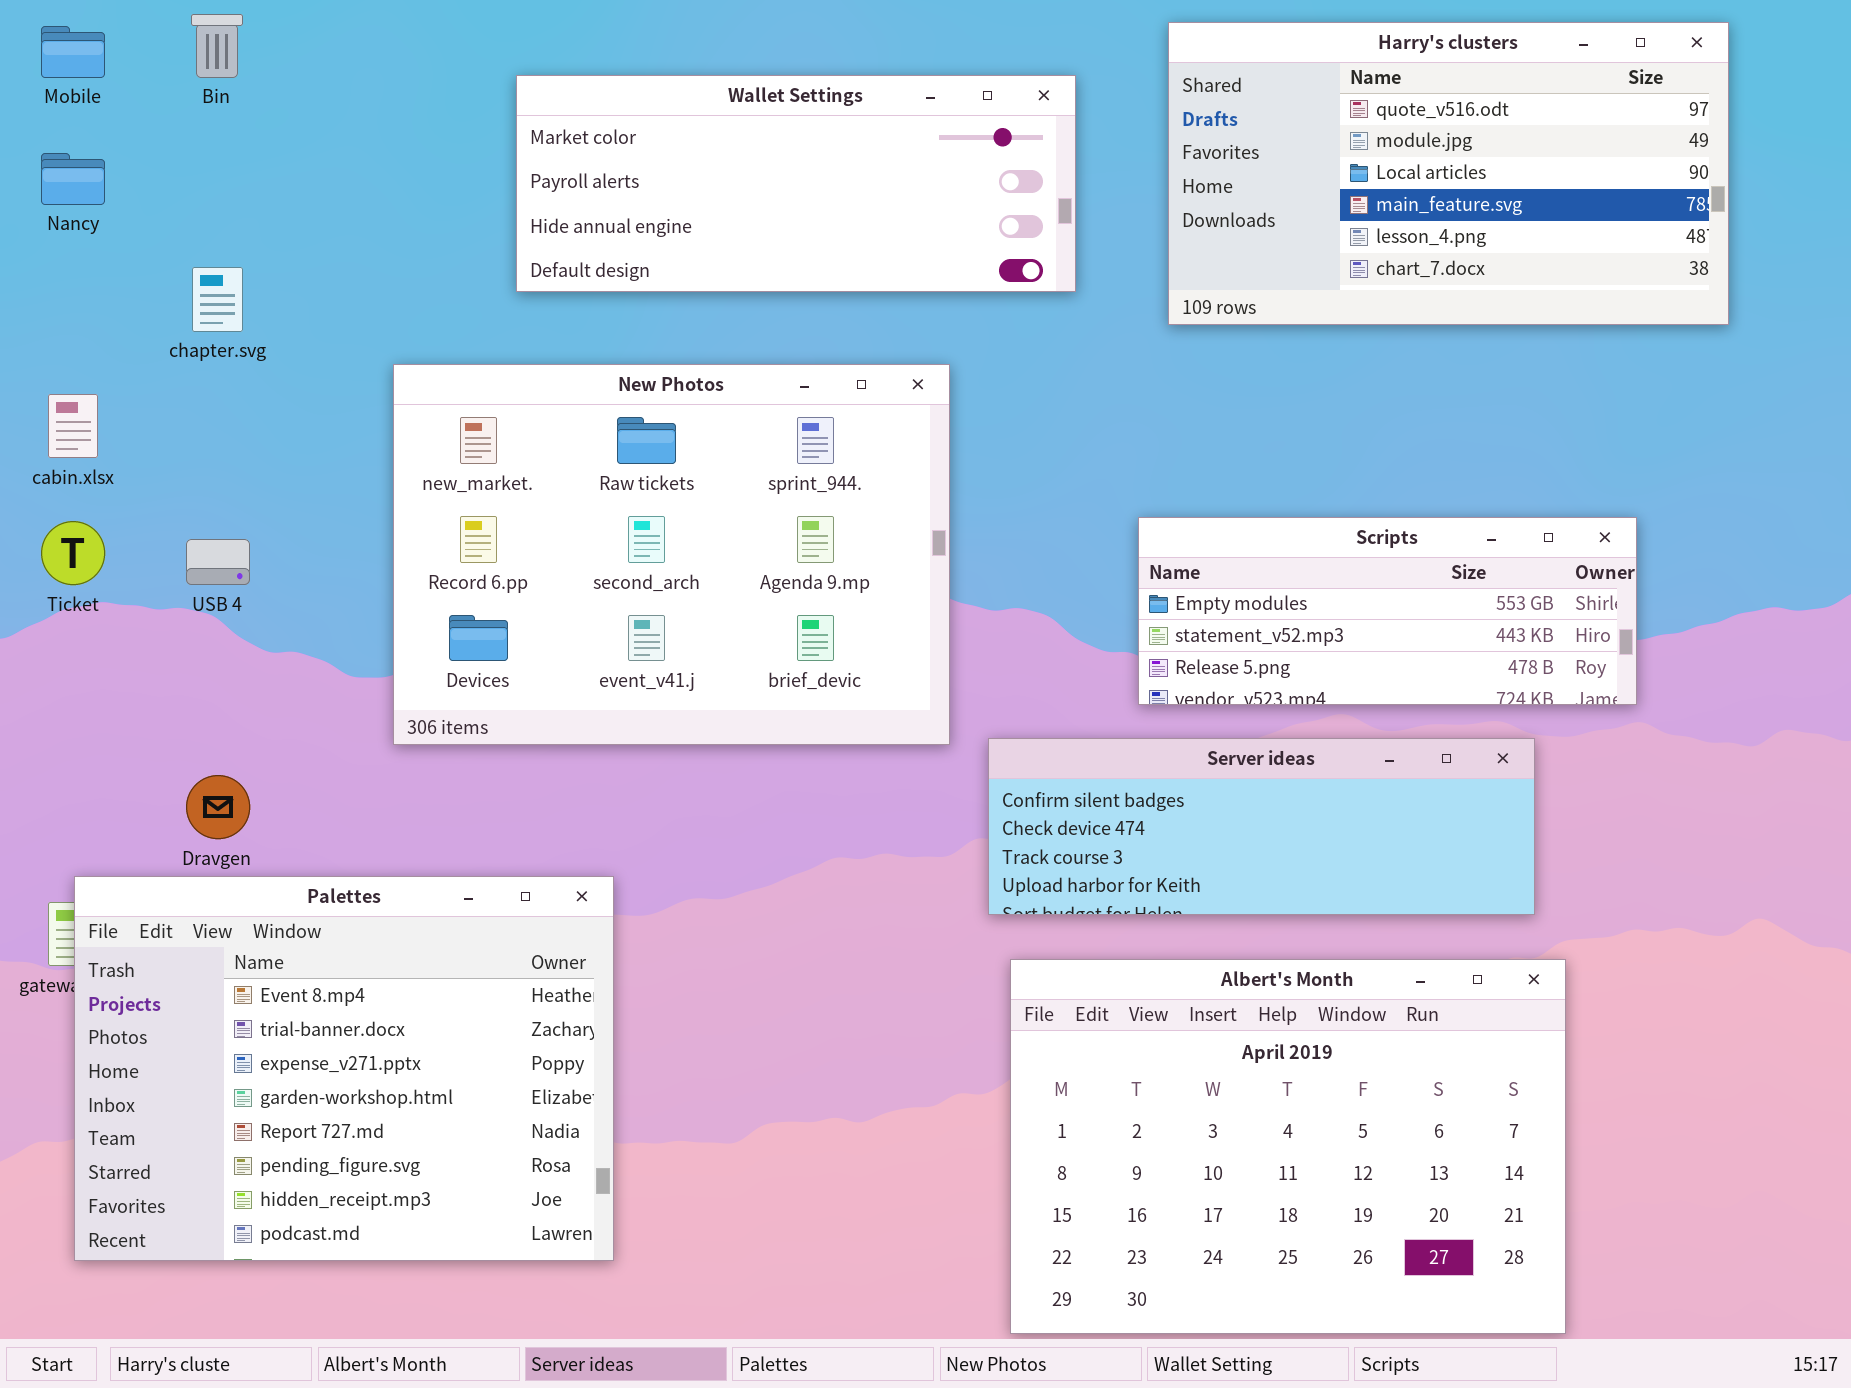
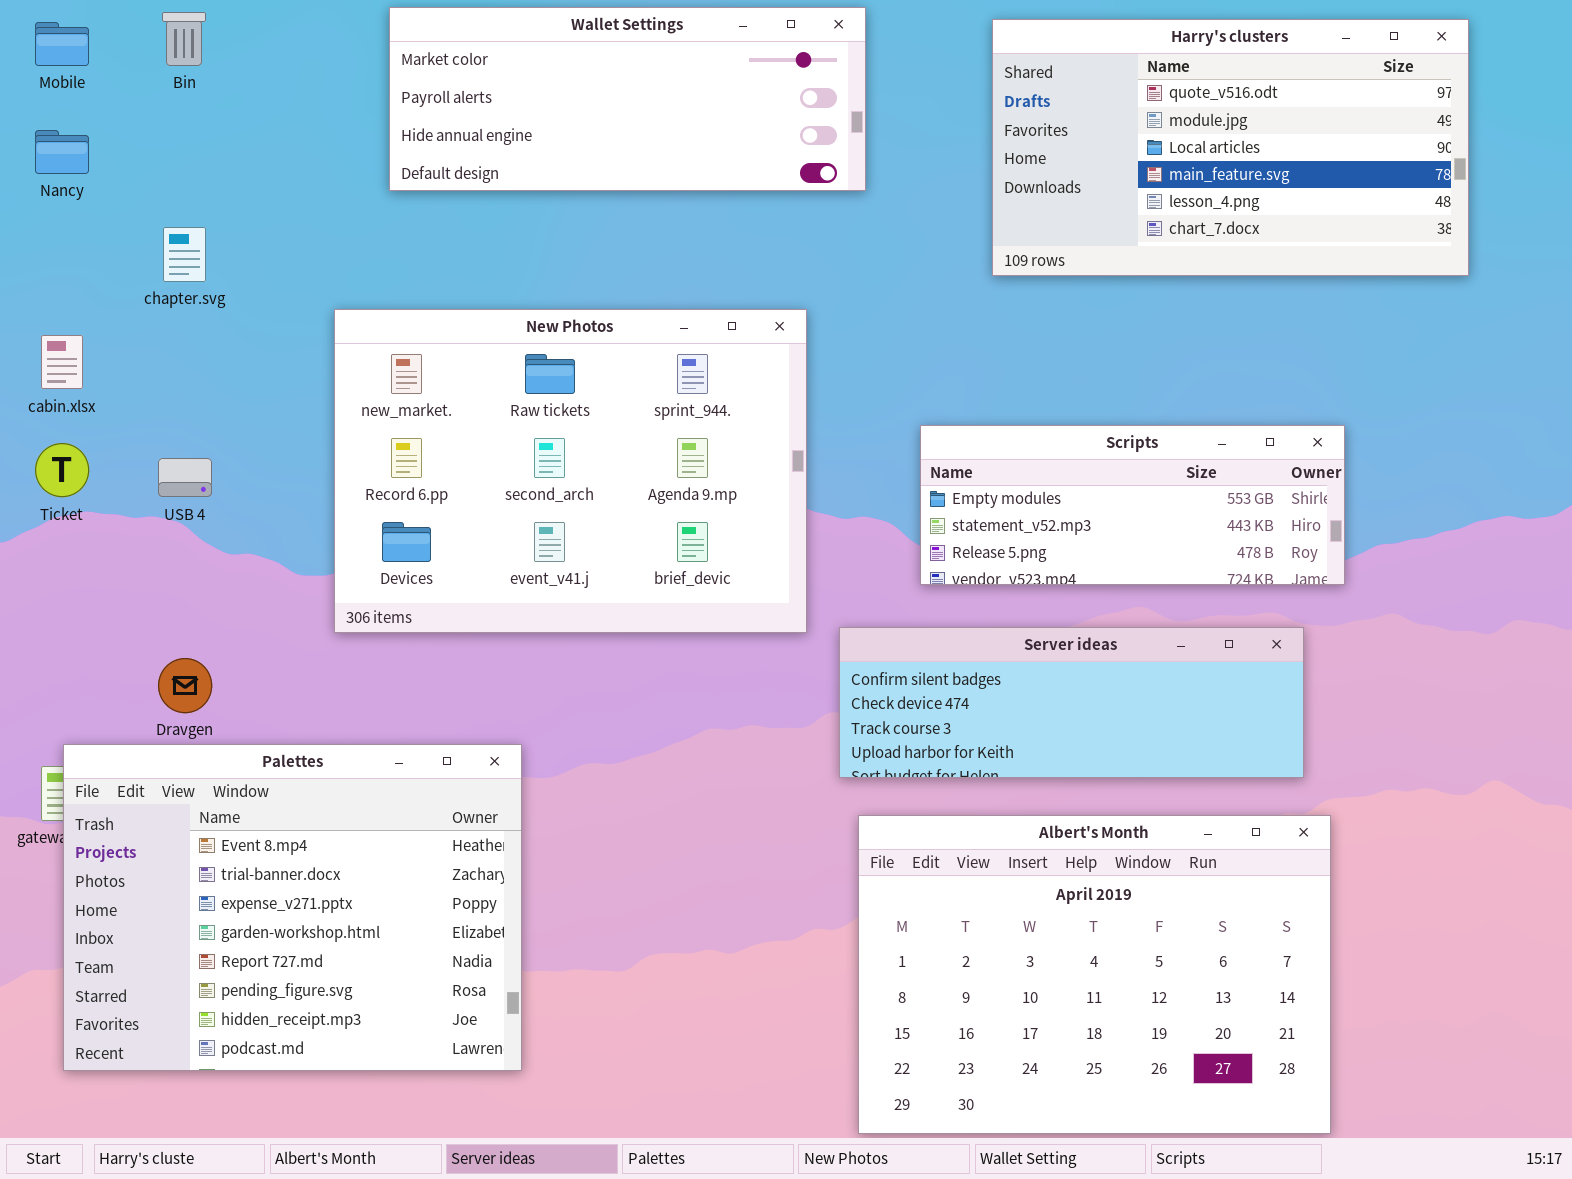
Wallet Settings: [516,75,1076,292] -> [389,7,866,191], moved
Scripts: [1138,517,1637,705] -> [920,425,1345,585], moved

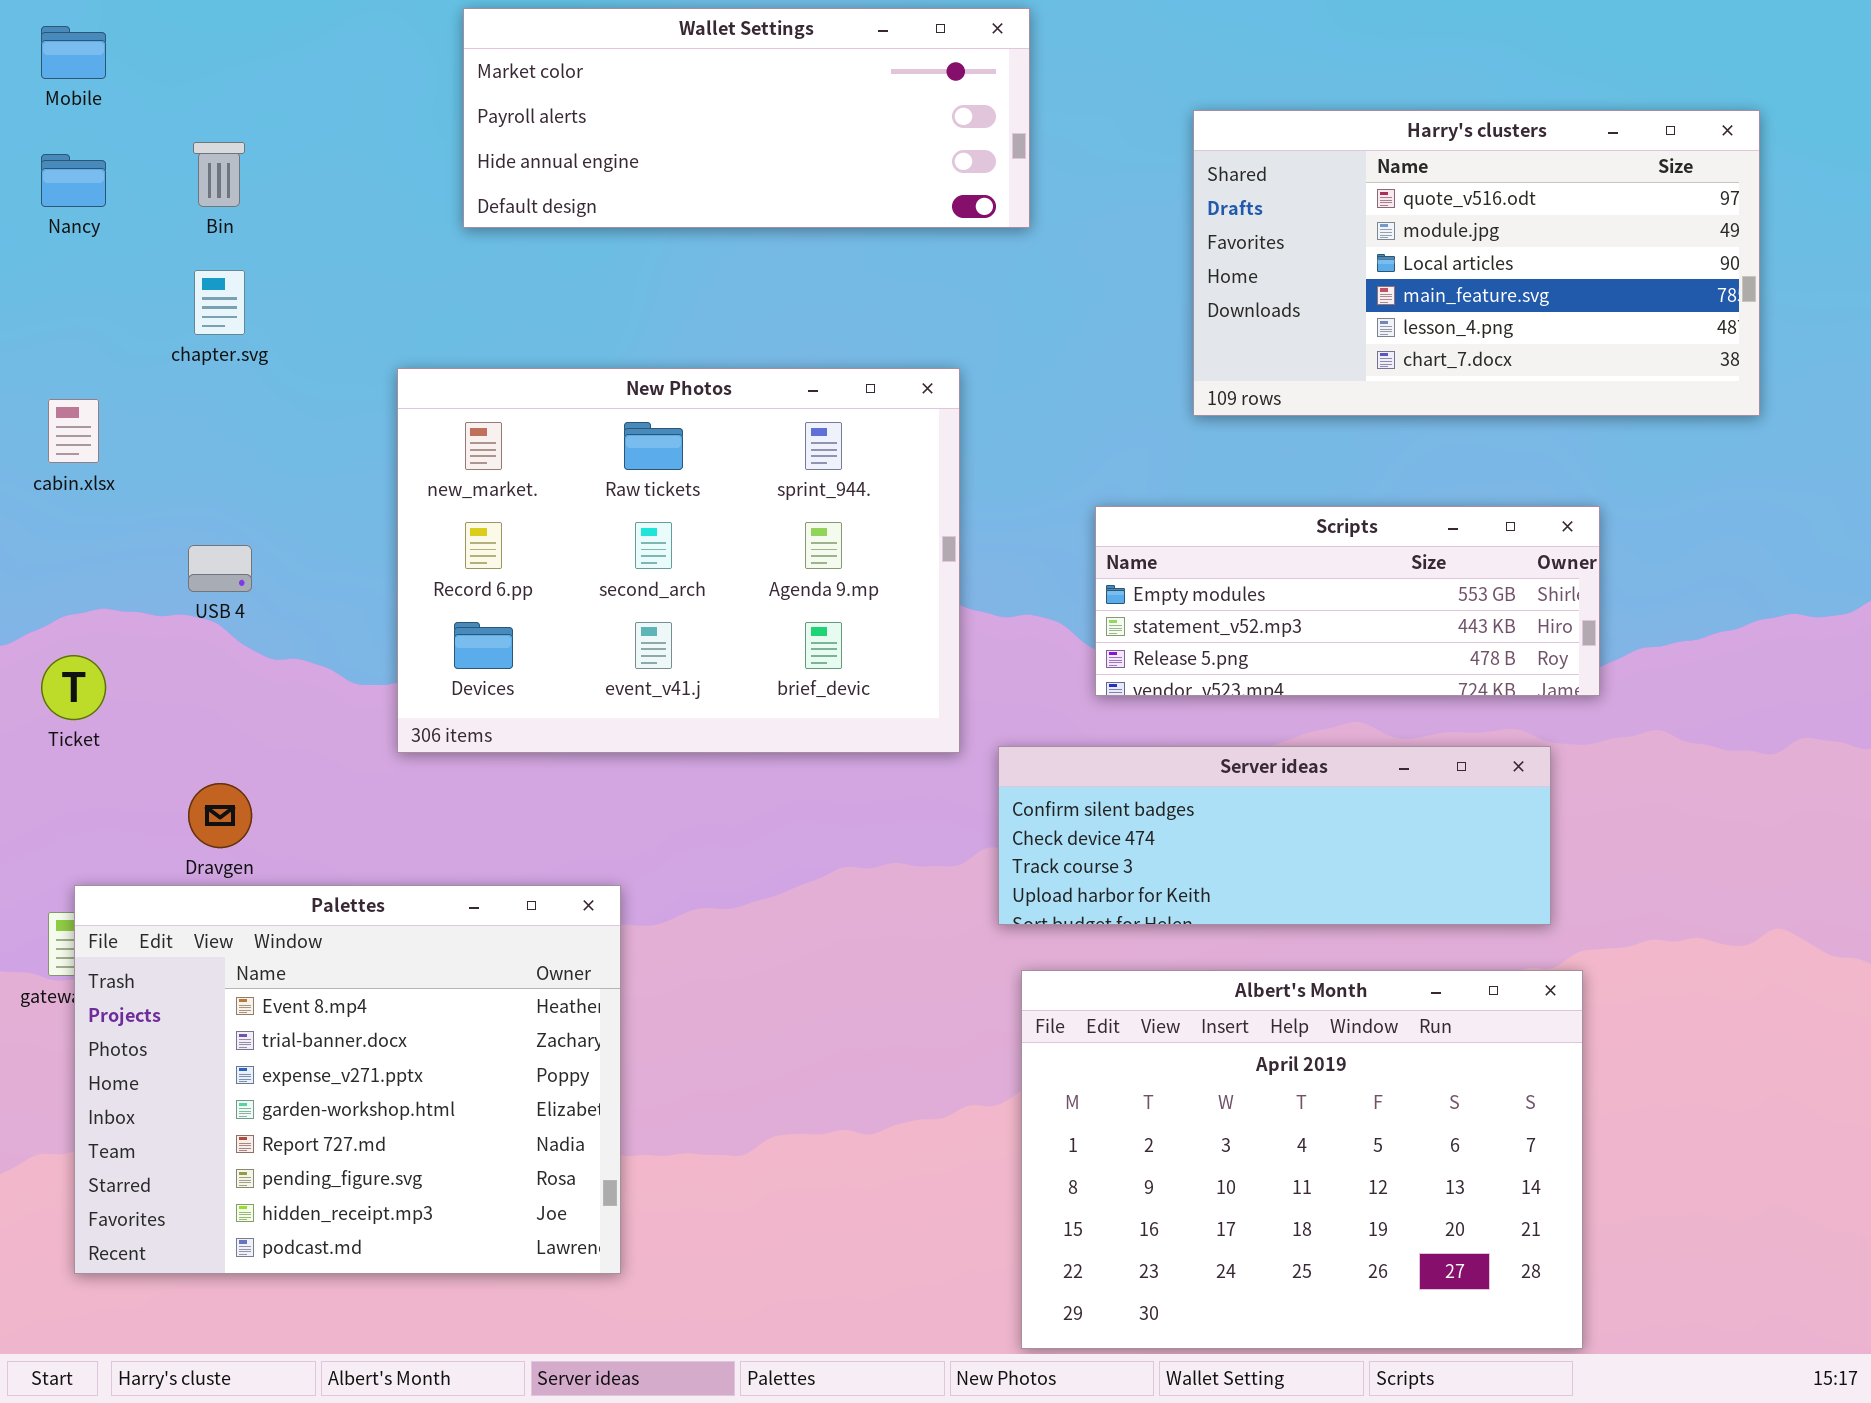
Bin: [162,12,206,66] -> [193,142,245,207], moved
Harry's clusters: [992,19,1469,276] -> [1193,110,1760,416], moved
Ticket: [35,443,89,497] -> [41,655,106,720], moved

